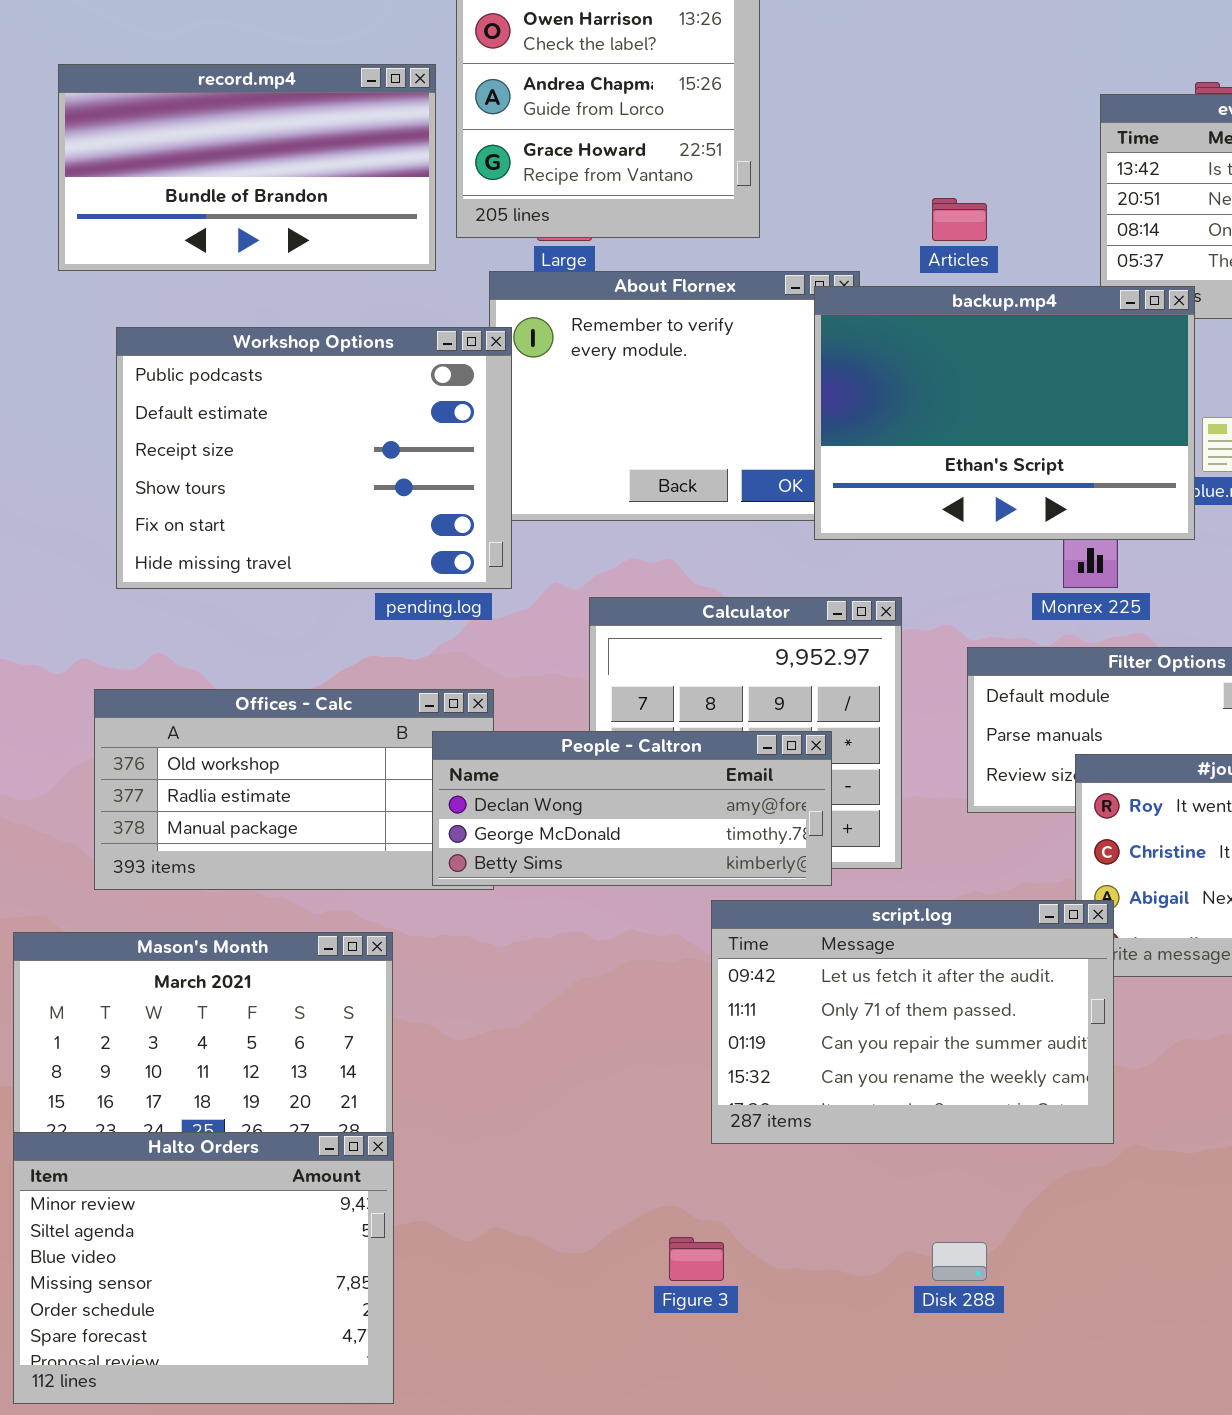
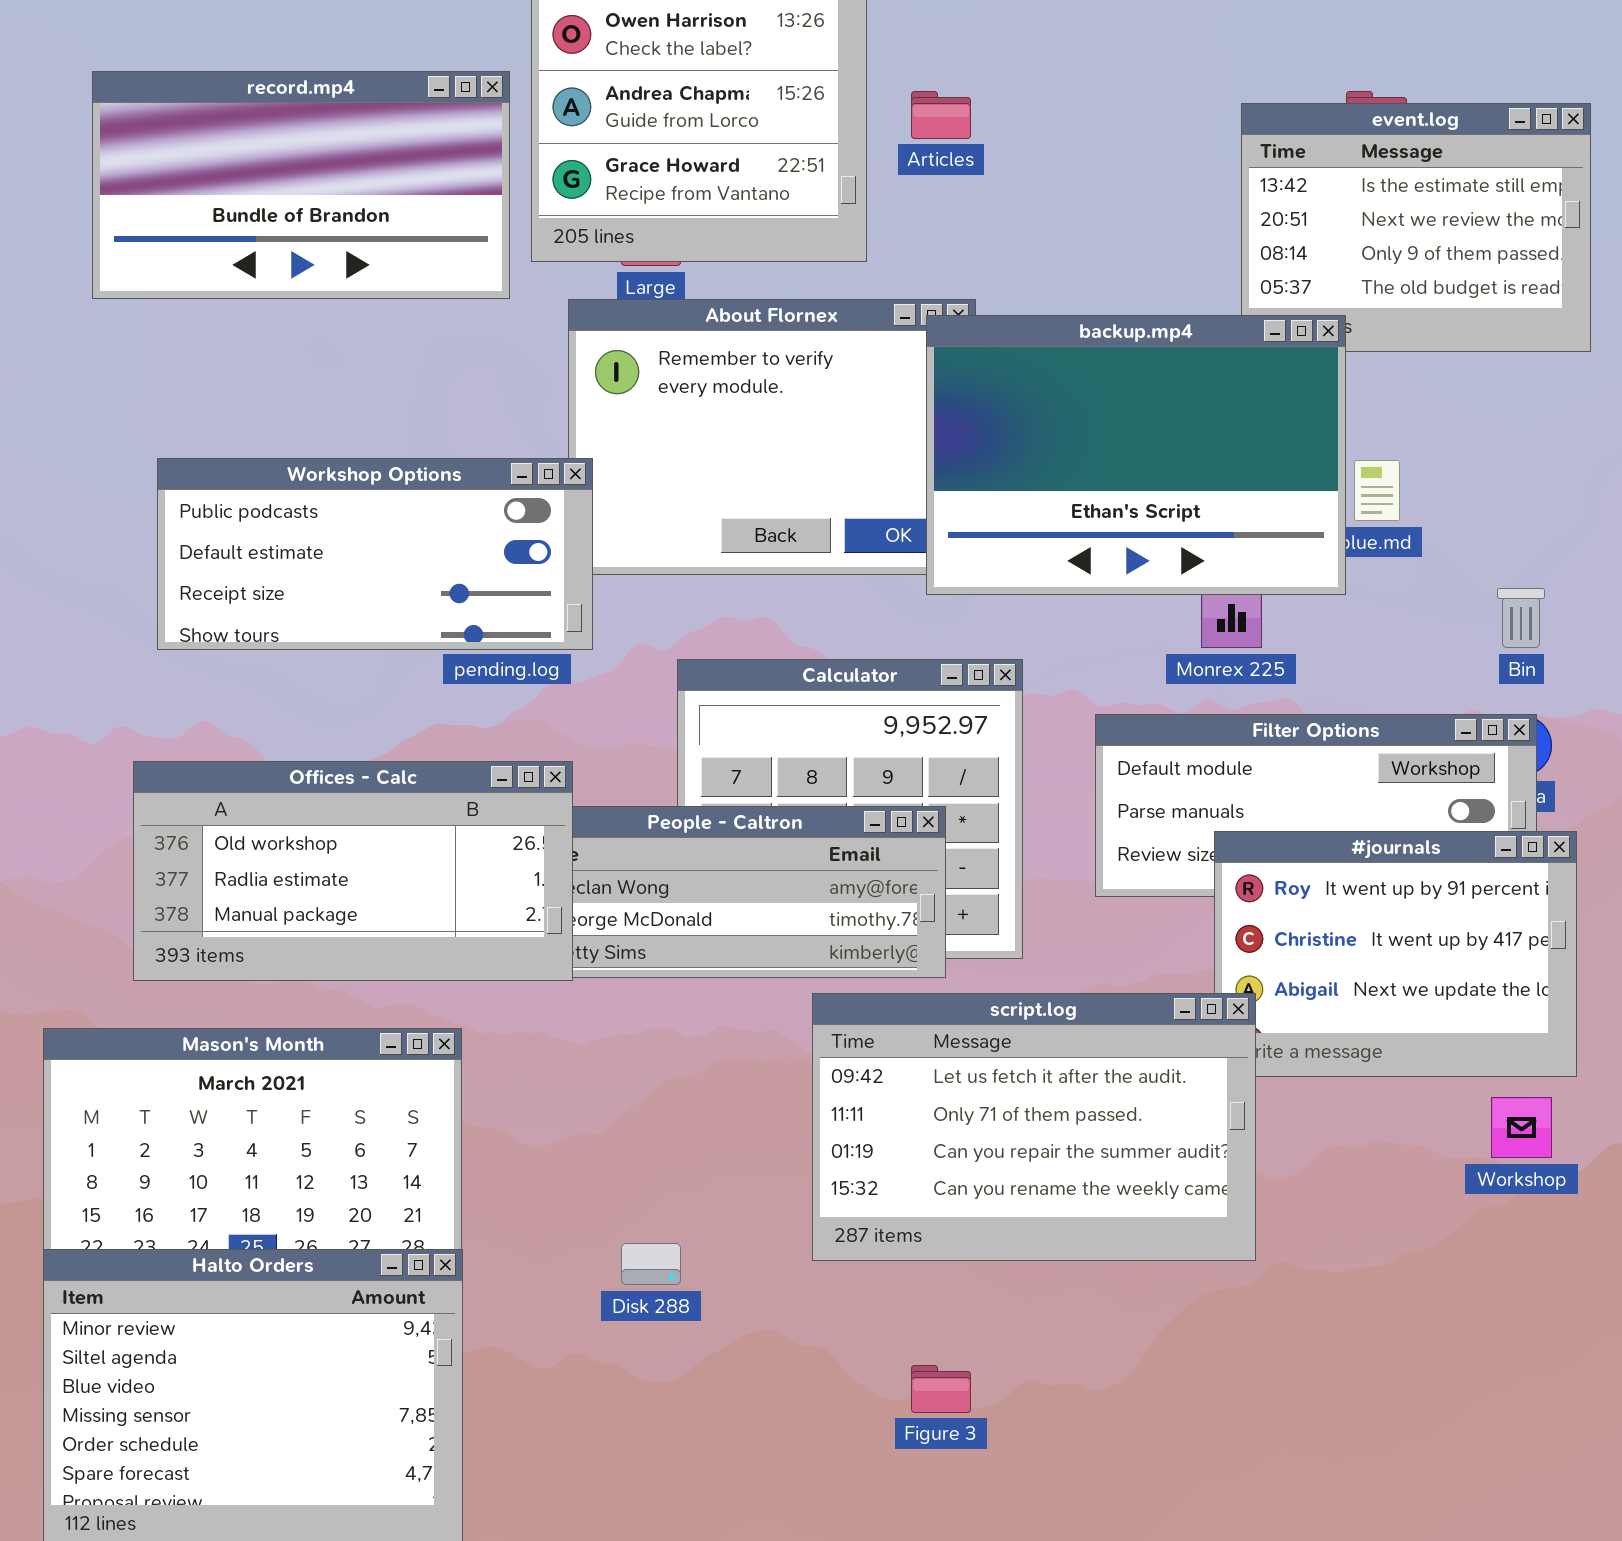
Articles: [932,198,987,241] -> [911,91,971,139], moved
Workshop Options: [116,327,512,589] -> [157,458,593,650], resized
Offices - Calc: [94,689,494,890] -> [133,761,573,981], raised
Figure 3: [669,1237,724,1281] -> [911,1365,971,1413], moved
Disk 288: [932,1242,987,1281] -> [621,1243,681,1285], moved

